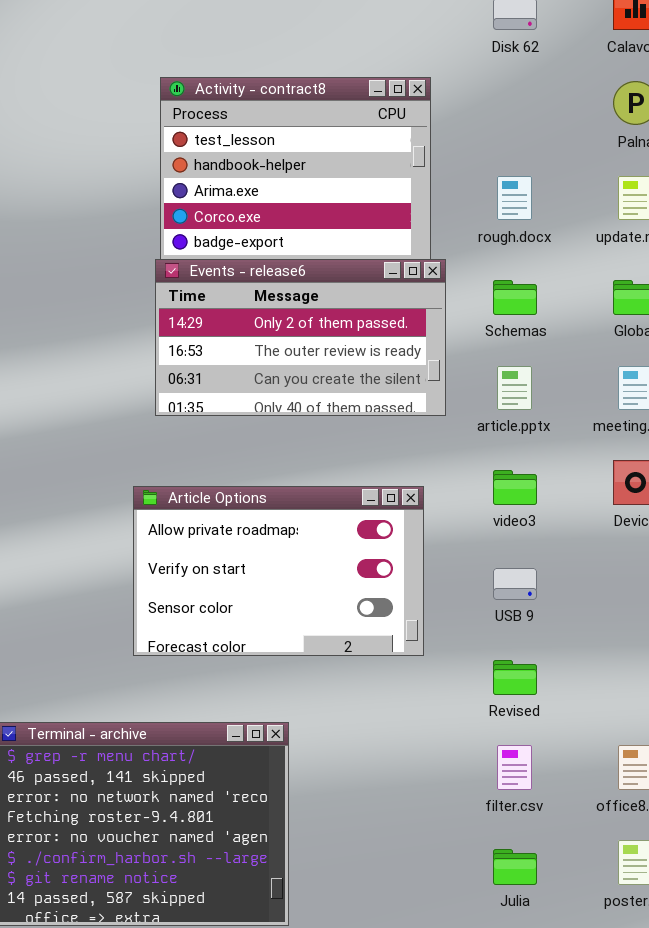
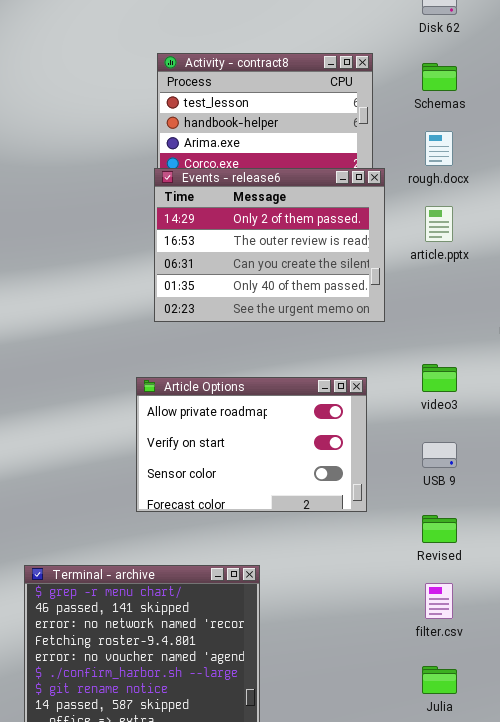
Events - release6: [155,259,446,416] -> [154,168,385,322], resized
Schemas: [493,280,537,315] -> [422,63,457,91], moved
article.pptx: [497,366,532,410] -> [425,206,453,242], moved

